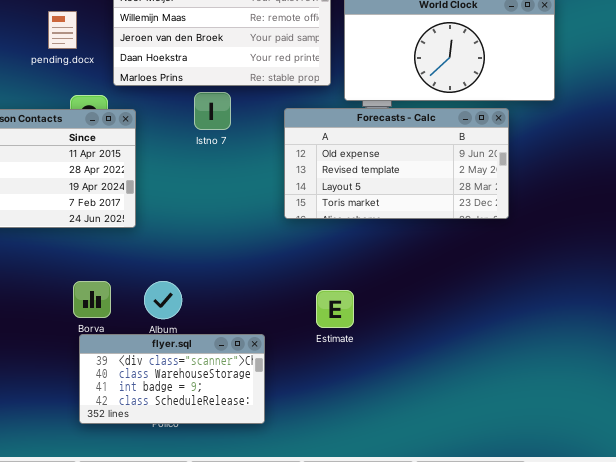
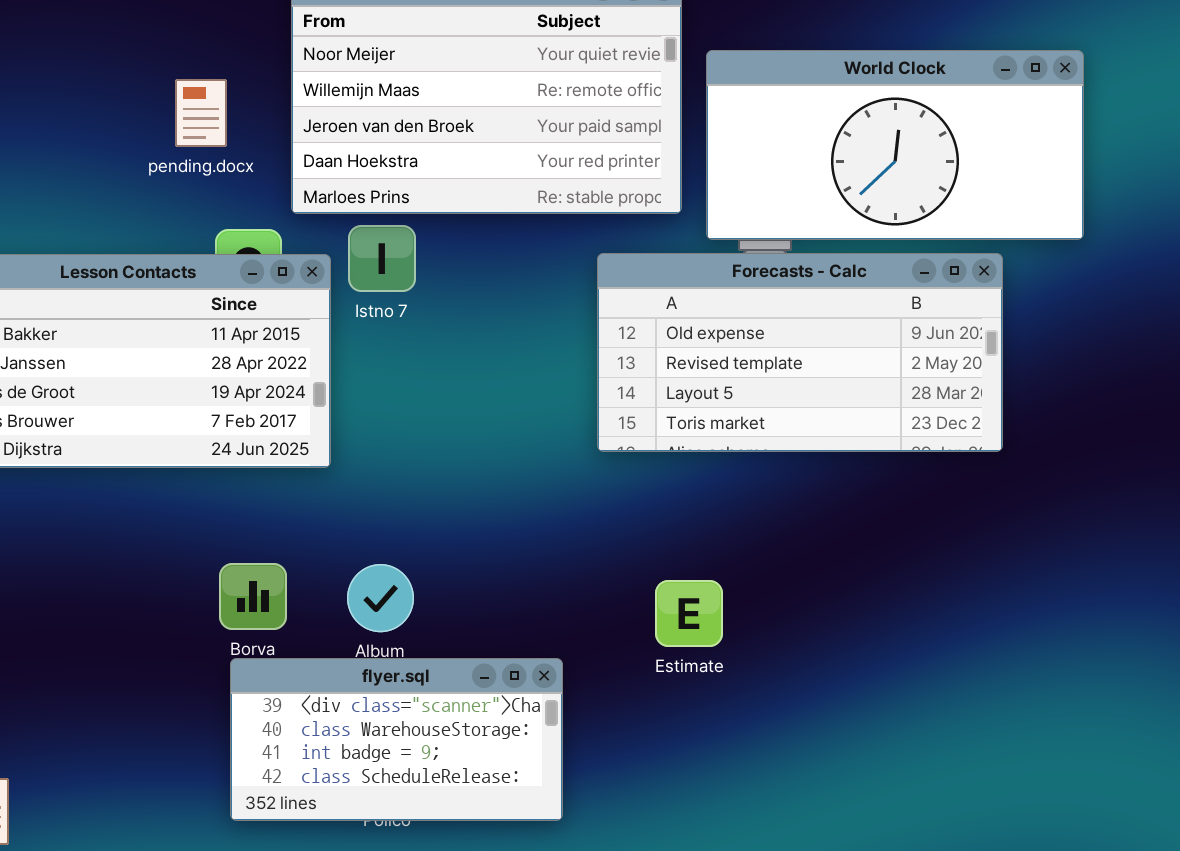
Istno 7: [194,92,231,130] -> [348,225,416,292], moved

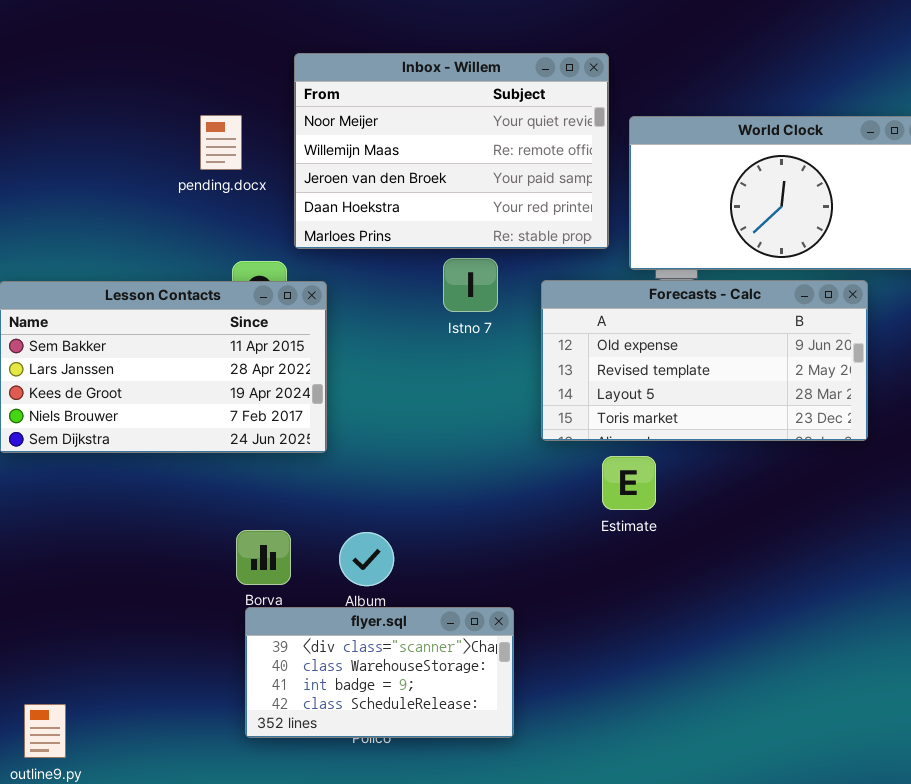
pending.docx: [175,79,227,147] -> [200,115,242,170], moved
Istno 7: [348,225,416,292] -> [443,258,498,312], moved
Estimate: [655,580,723,647] -> [602,456,656,510], moved

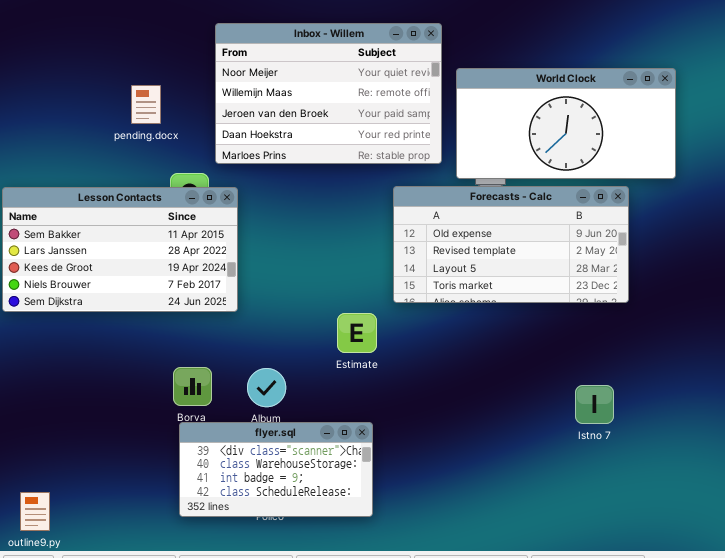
pending.docx: [200,115,242,170] -> [131,85,161,124], moved
Istno 7: [443,258,498,312] -> [575,385,614,424], moved
Estimate: [602,456,656,510] -> [337,313,377,353], moved

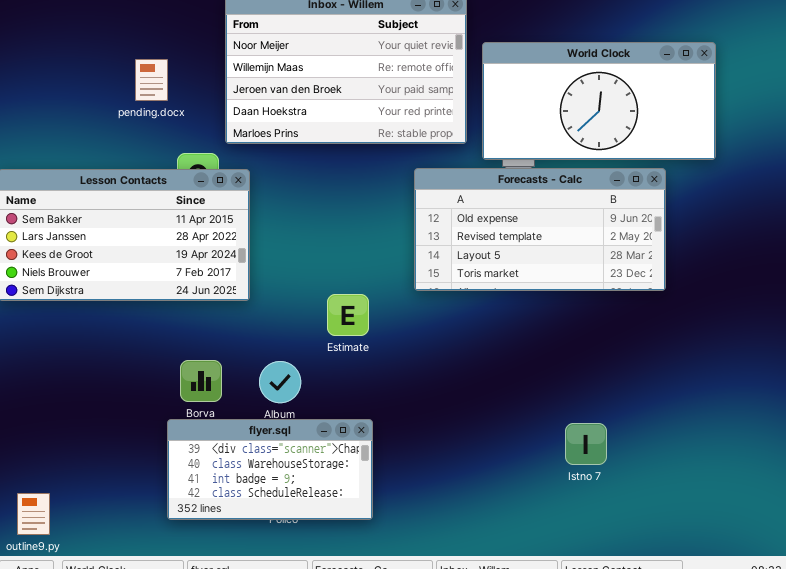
Estimate: [337,313,377,353] -> [327,294,369,336], moved
Istno 7: [575,385,614,424] -> [565,423,607,465], moved
flyer.sql: [179,422,373,517] -> [167,419,373,520], moved

